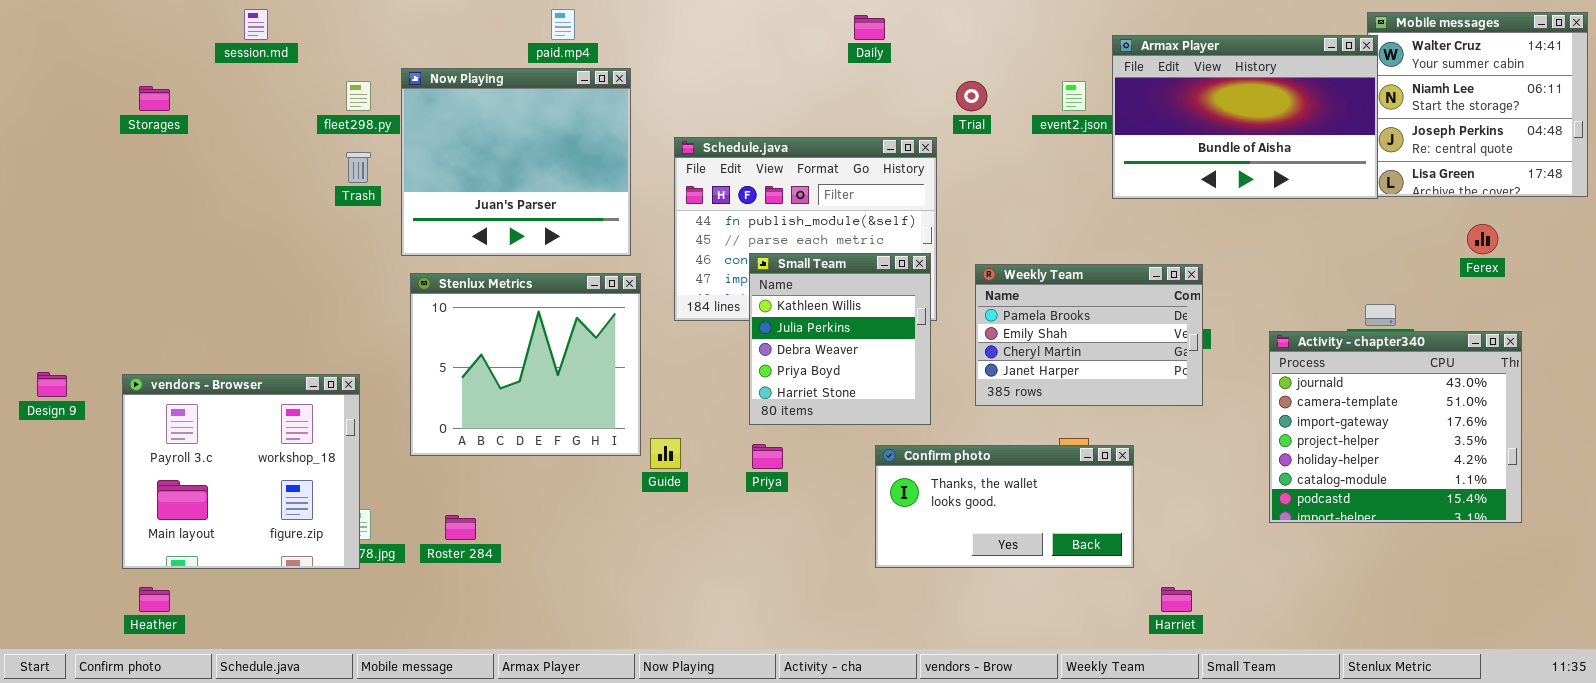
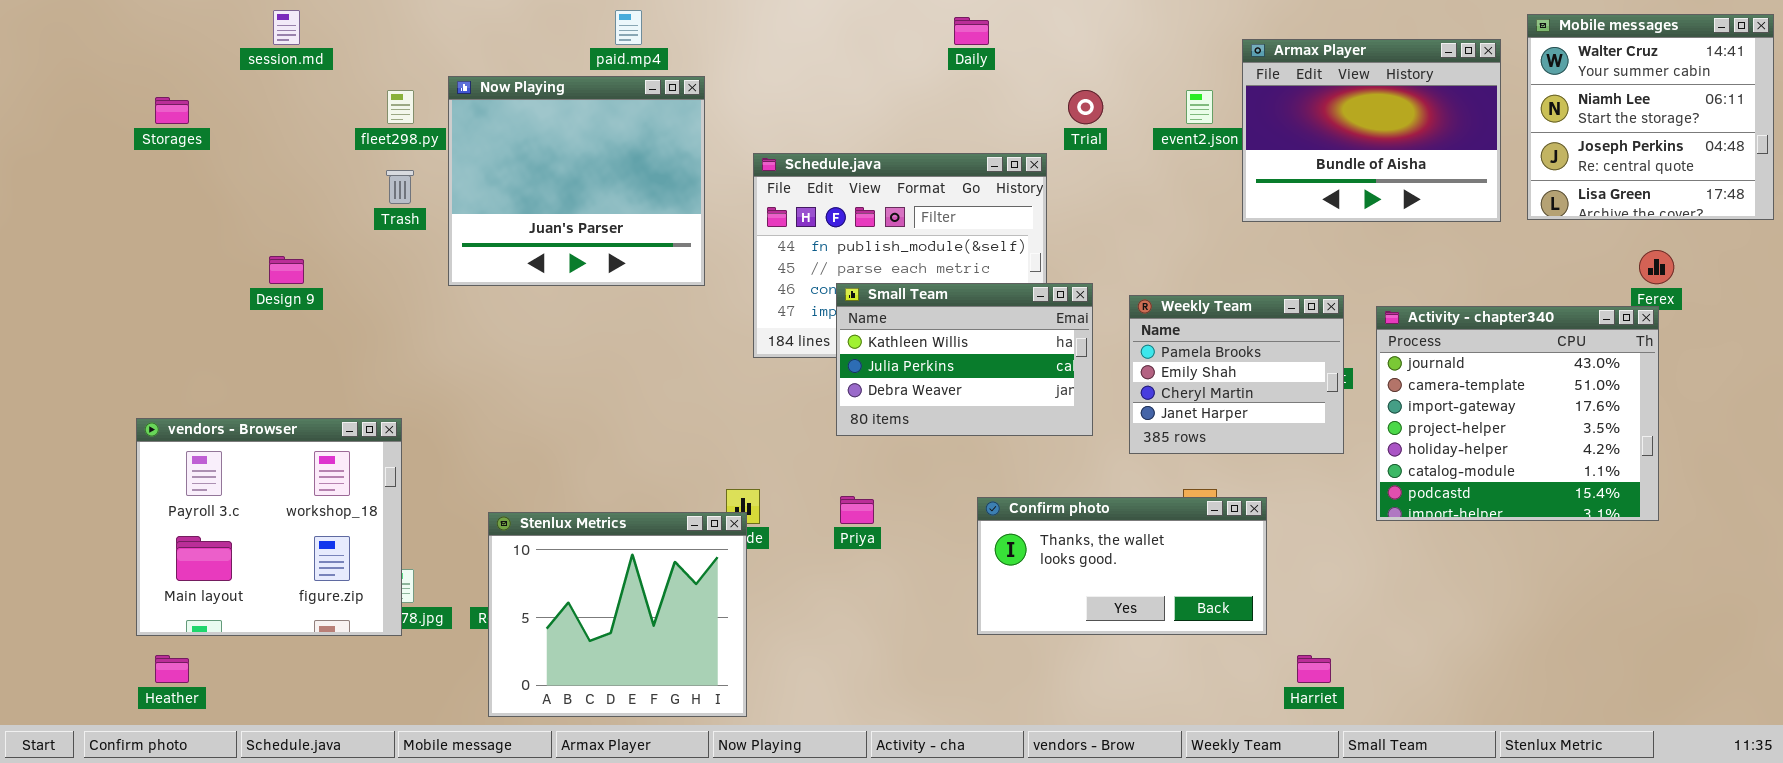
Armax Player: [1112,35,1378,199] -> [1242,39,1501,222], resized
Small Team: [749,253,931,425] -> [836,283,1093,436], resized
Weekly Team: [975,264,1203,406] -> [1129,295,1344,454], resized
Stenlux Metrics: [410,273,641,456] -> [488,512,747,717], moved
Activity - chapter340: [1269,331,1522,523] -> [1376,306,1659,521], moved
Design 9: [37,372,67,397] -> [269,256,304,284], moved

